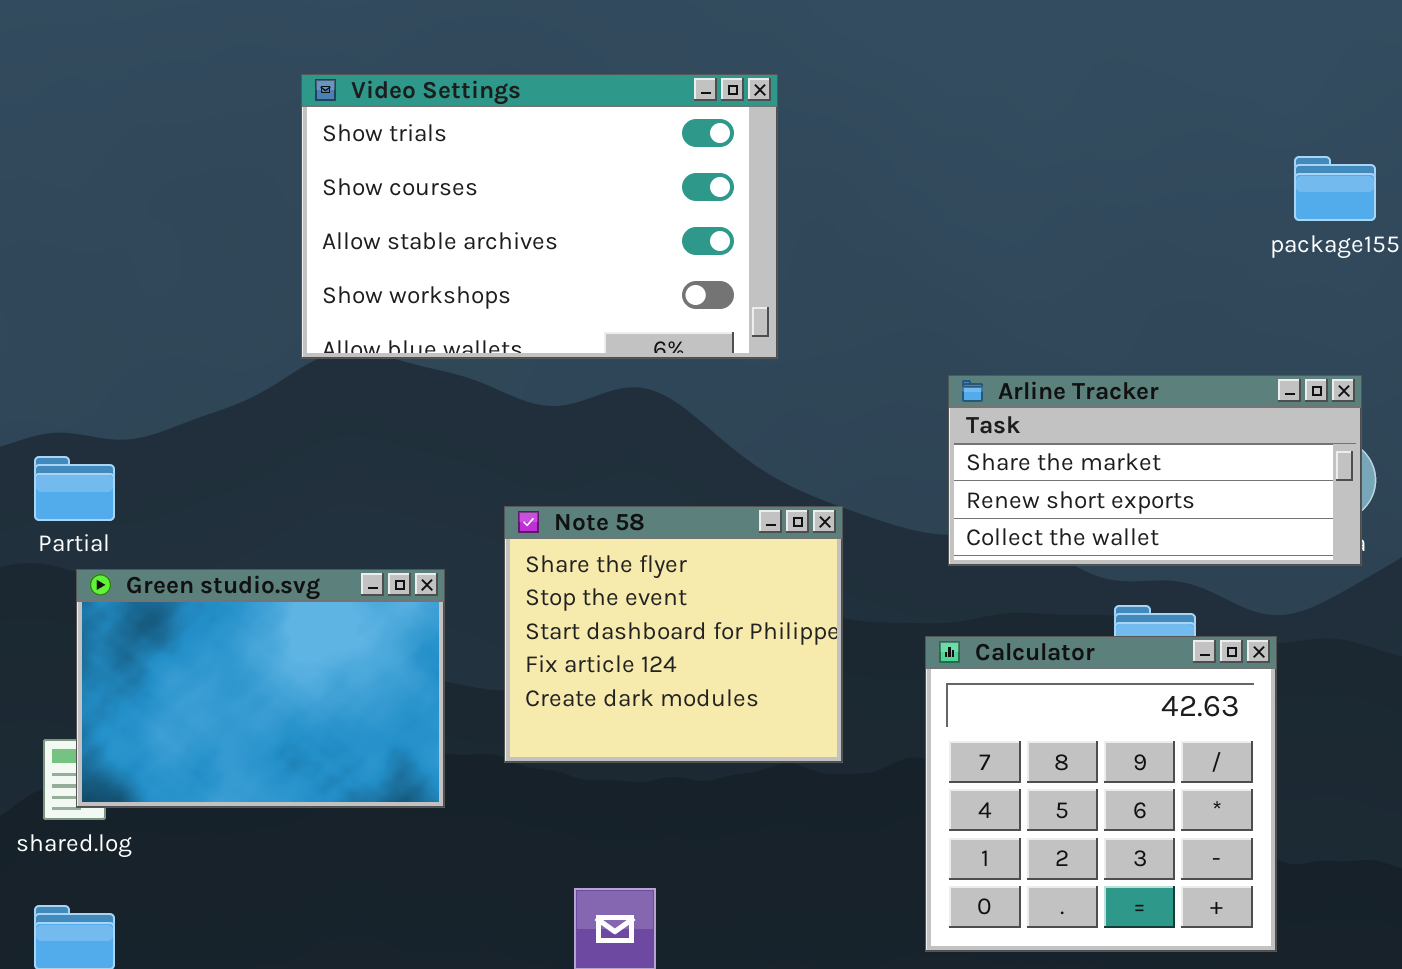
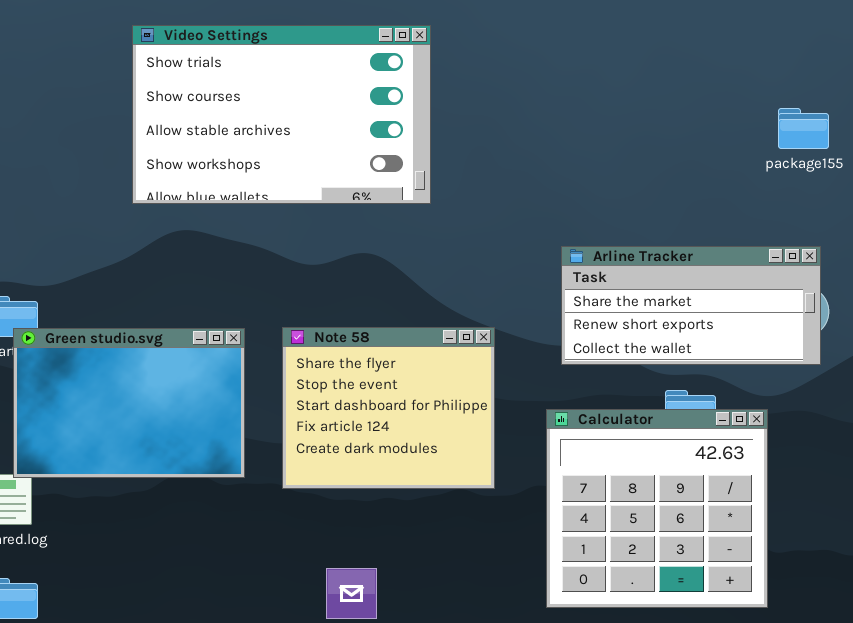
Video Settings: [301,74,778,359] -> [132,25,431,204], moved
Green studio.svg: [76,569,445,808] -> [13,328,245,478], moved

